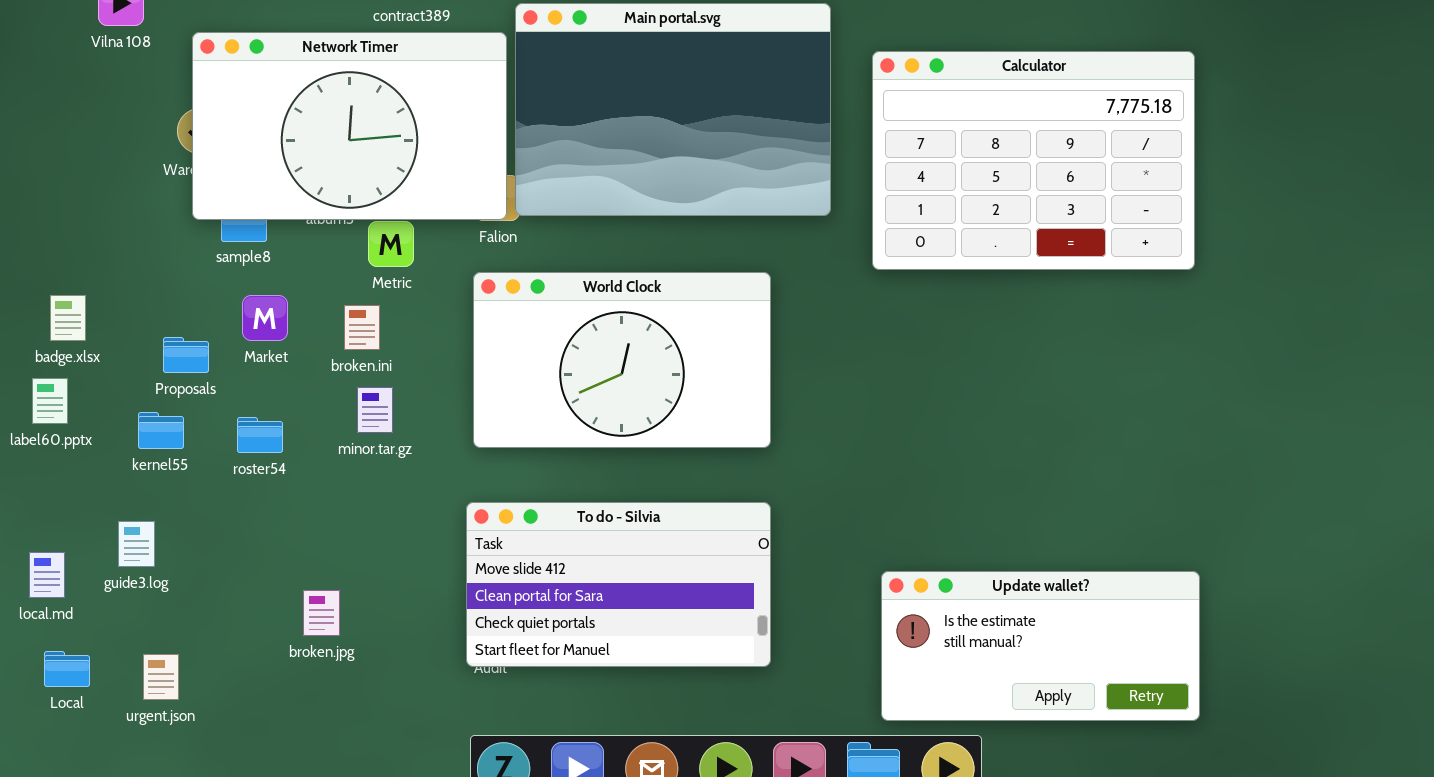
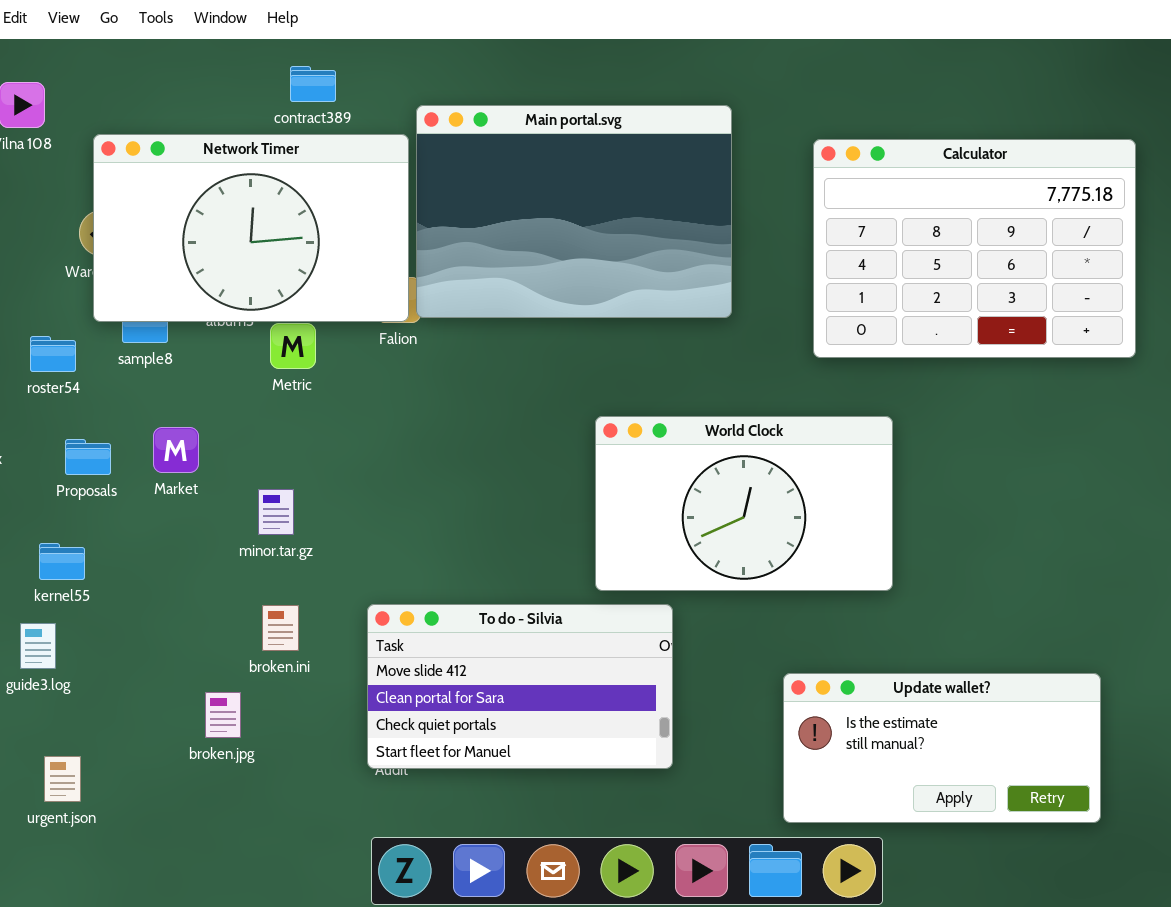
Calculator: [872,51,1195,270] -> [813,139,1136,358], moved
World Clock: [473,272,771,448] -> [595,416,893,591], moved
Market: [242,295,288,341] -> [153,427,199,473], moved
broken.ini: [344,305,380,350] -> [262,605,299,651], moved
kernel55: [138,412,184,449] -> [39,543,85,580], moved
roster54: [237,417,283,453] -> [30,336,76,372], moved

